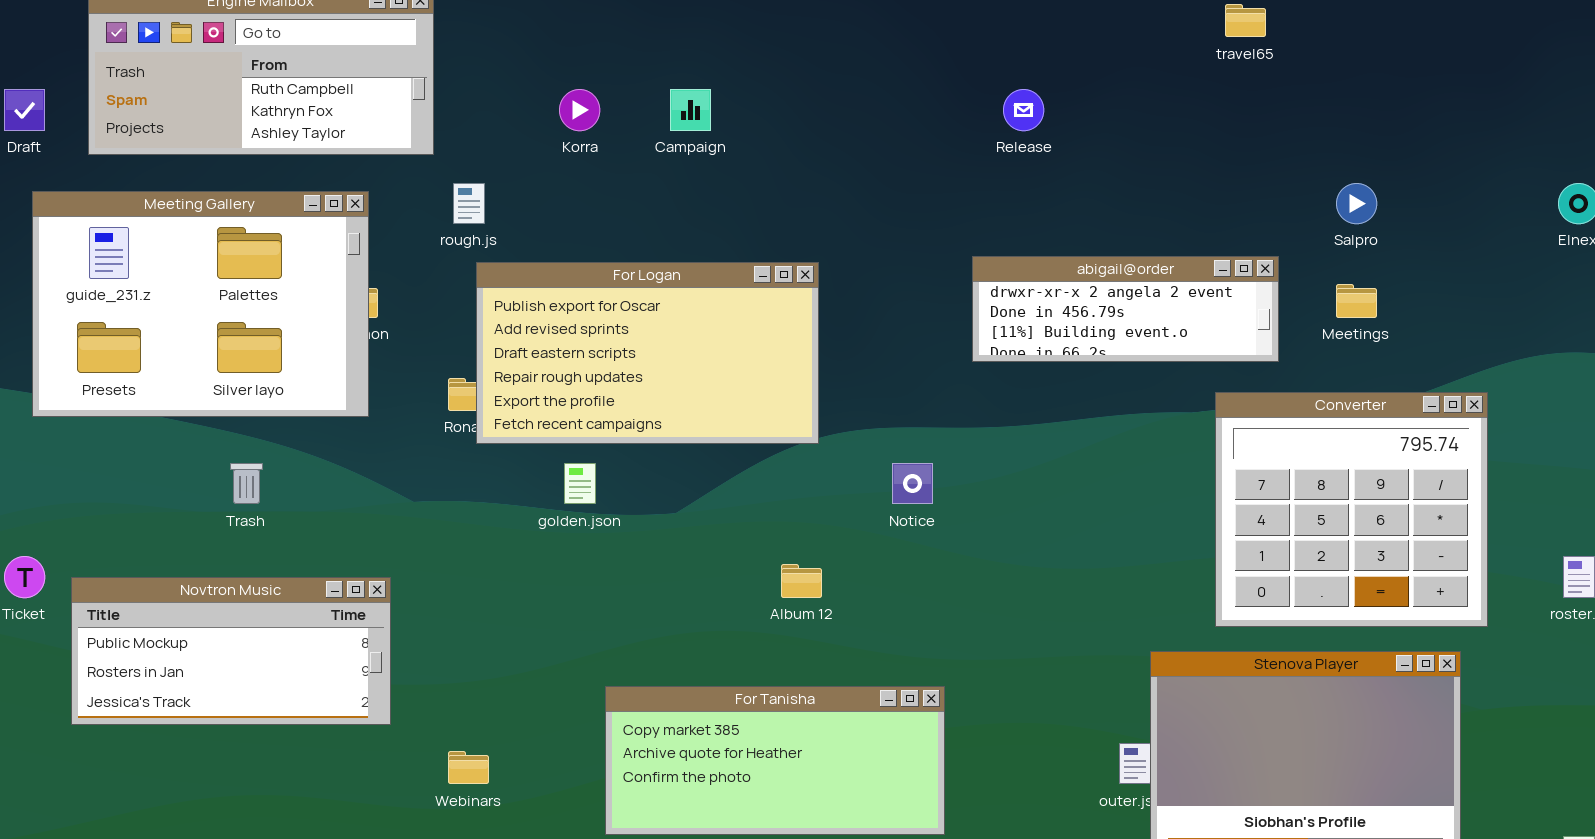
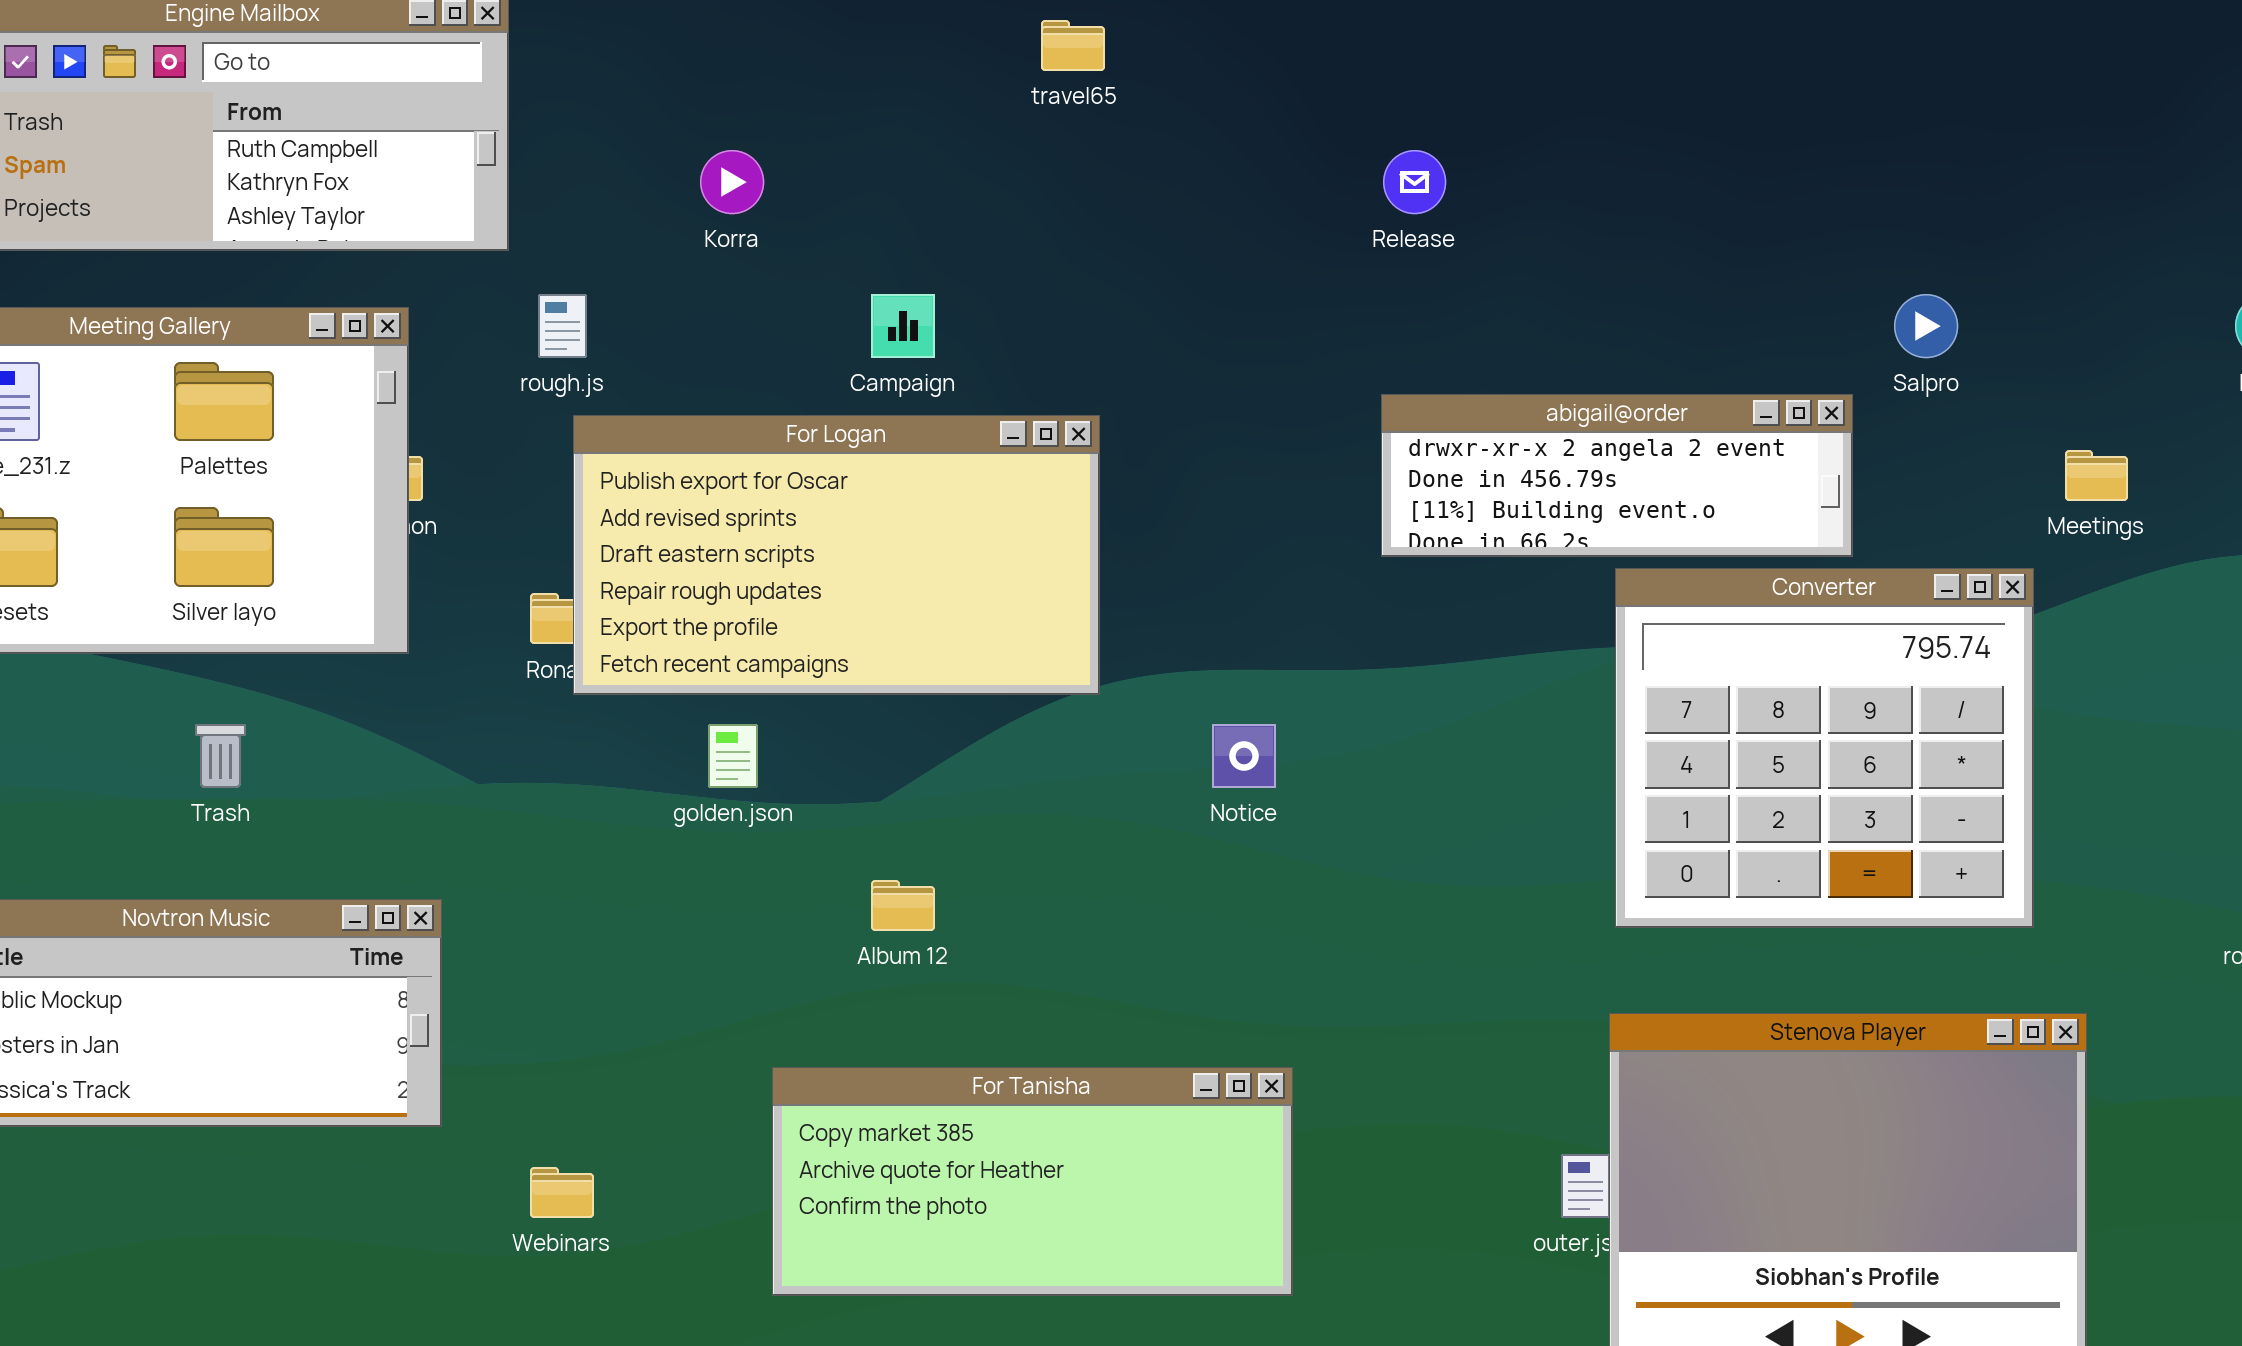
travel65: [1225,4,1266,37] -> [1041,20,1105,71], moved
Campaign: [670,89,711,131] -> [871,294,935,358], moved
abigail@order: [972,256,1279,362] -> [1381,394,1853,557], moved
Meetings: [1336,284,1377,318] -> [2065,450,2128,501], moved
Converter: [1215,392,1488,627] -> [1615,568,2034,928], moved
Album 12: [781,564,822,598] -> [871,880,935,931], moved

